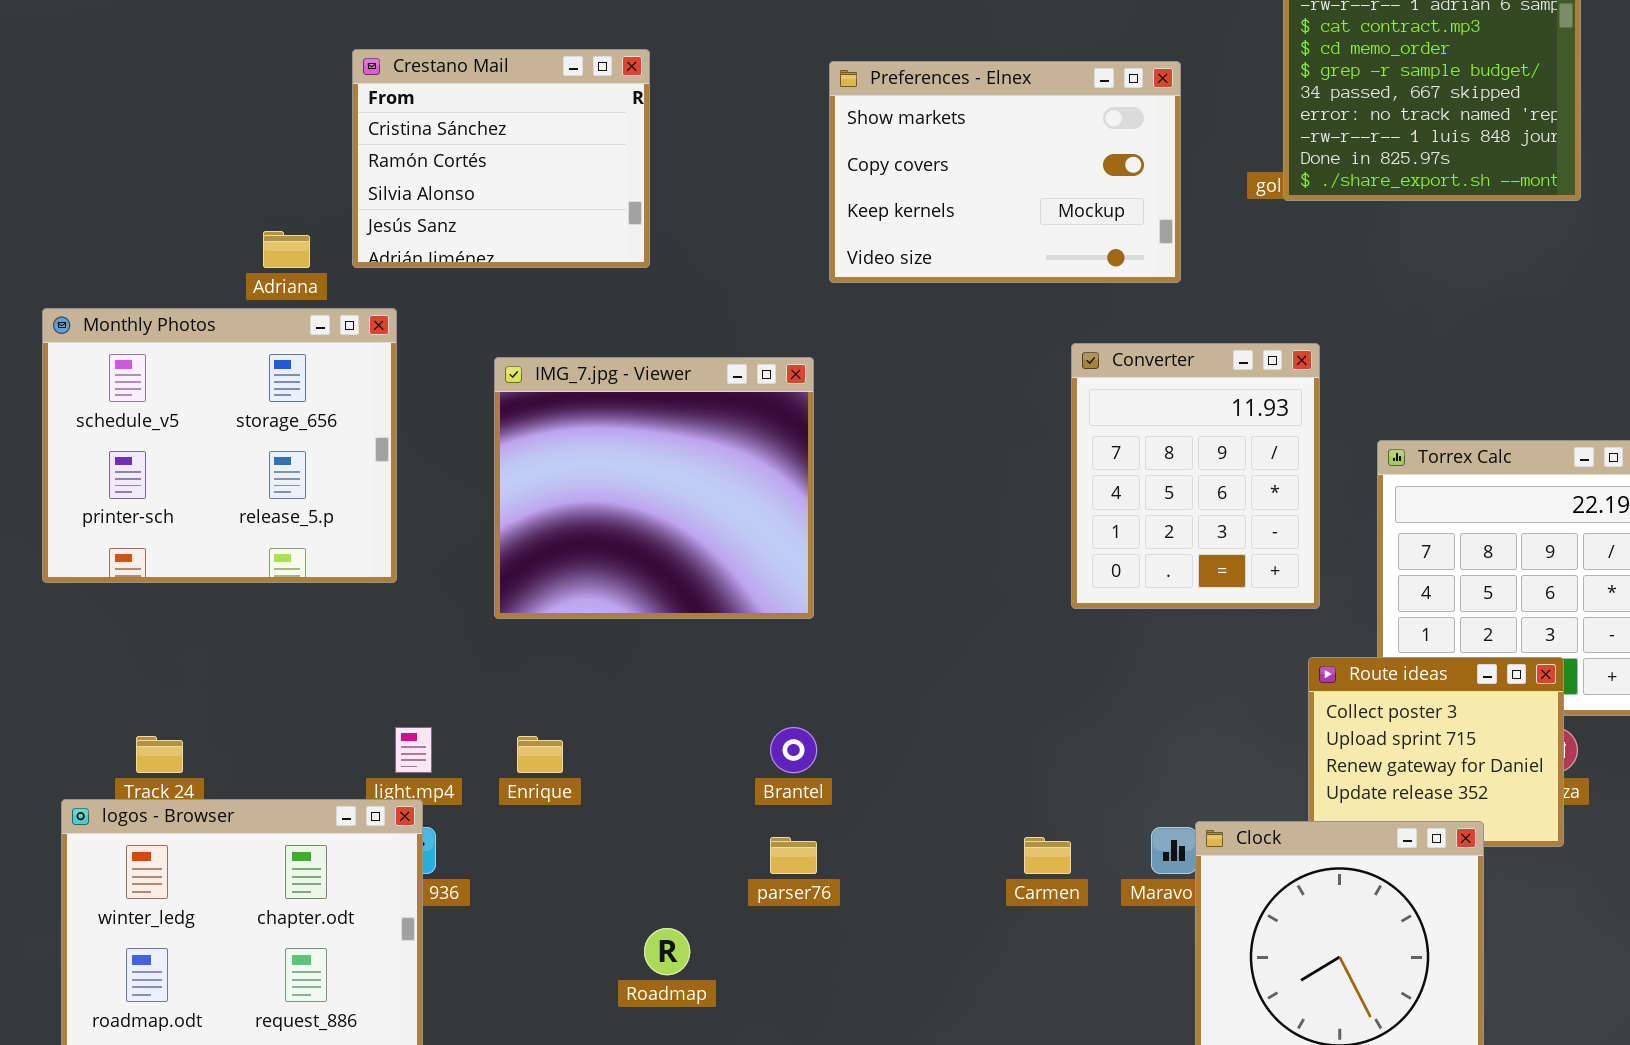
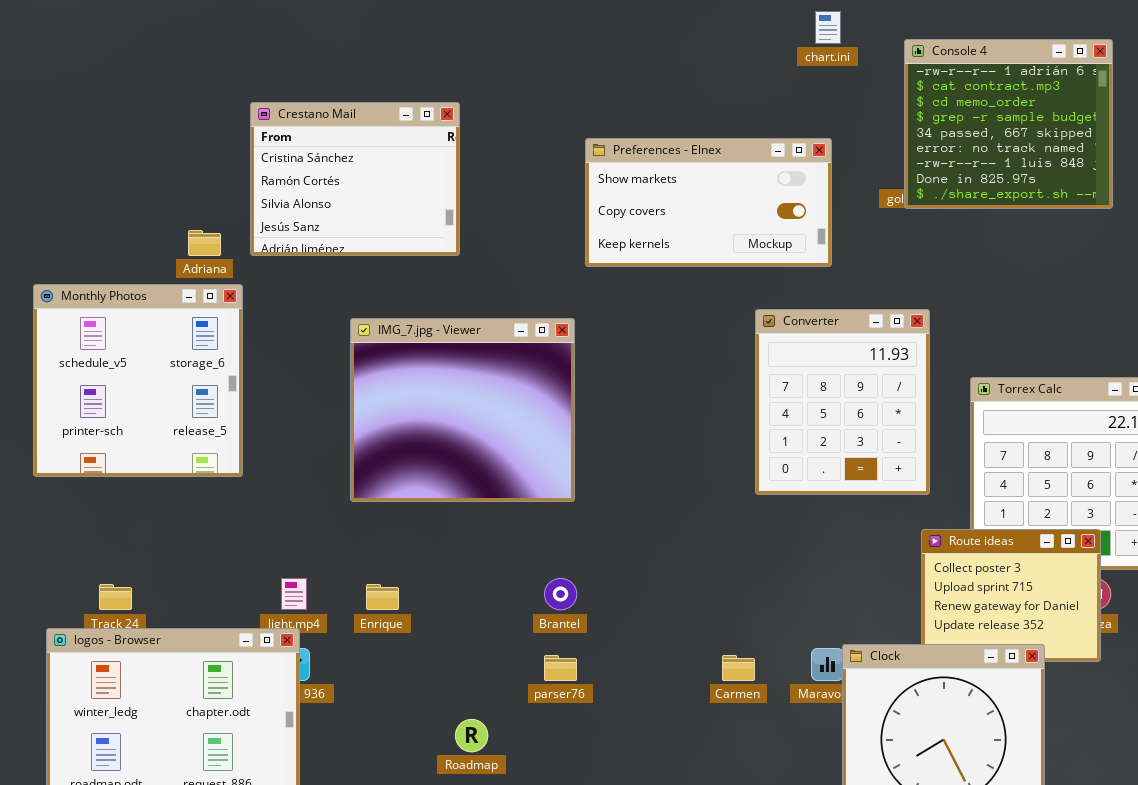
Preferences - Elnex: [829,61,1181,283] -> [585,138,832,267], resized
Monthly Photos: [42,308,397,583] -> [33,284,243,477], resized

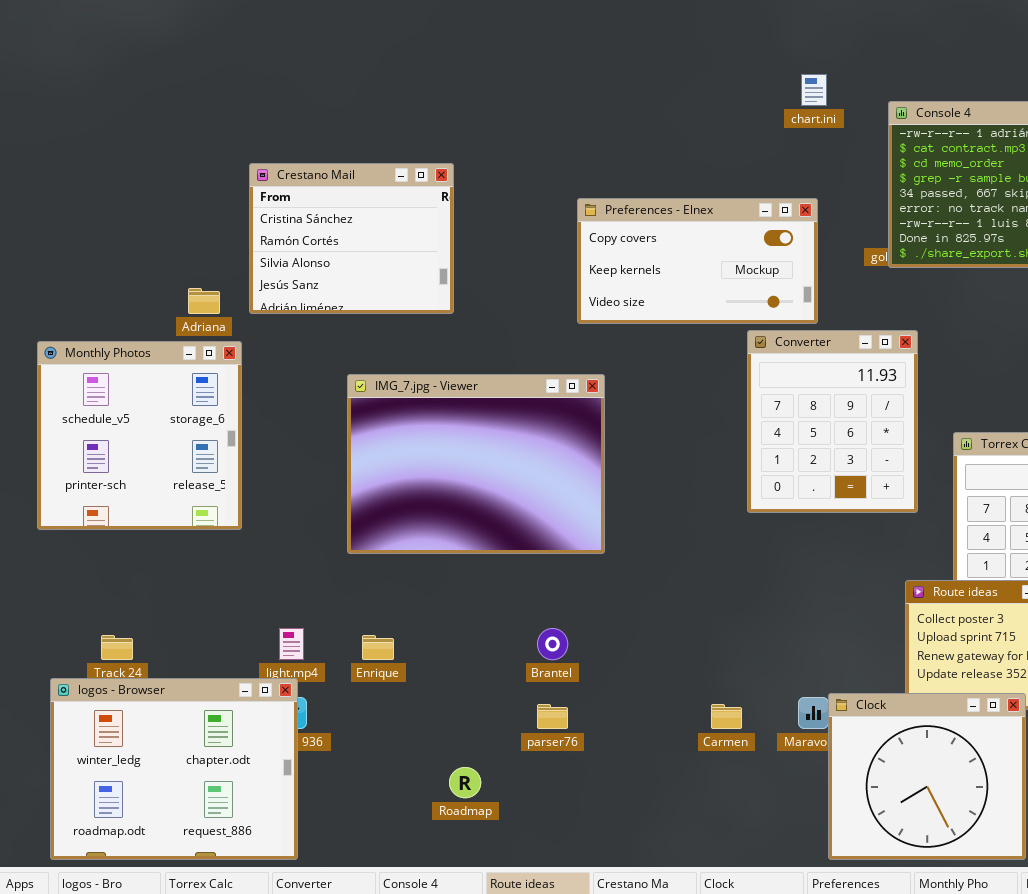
Preferences - Elnex: [585,138,832,267] -> [577,198,818,324], scrolled down 1 row
Converter: [755,309,930,495] -> [747,330,918,513], moved
IMG_7.jpg - Viewer: [350,318,575,502] -> [347,374,605,554], resized

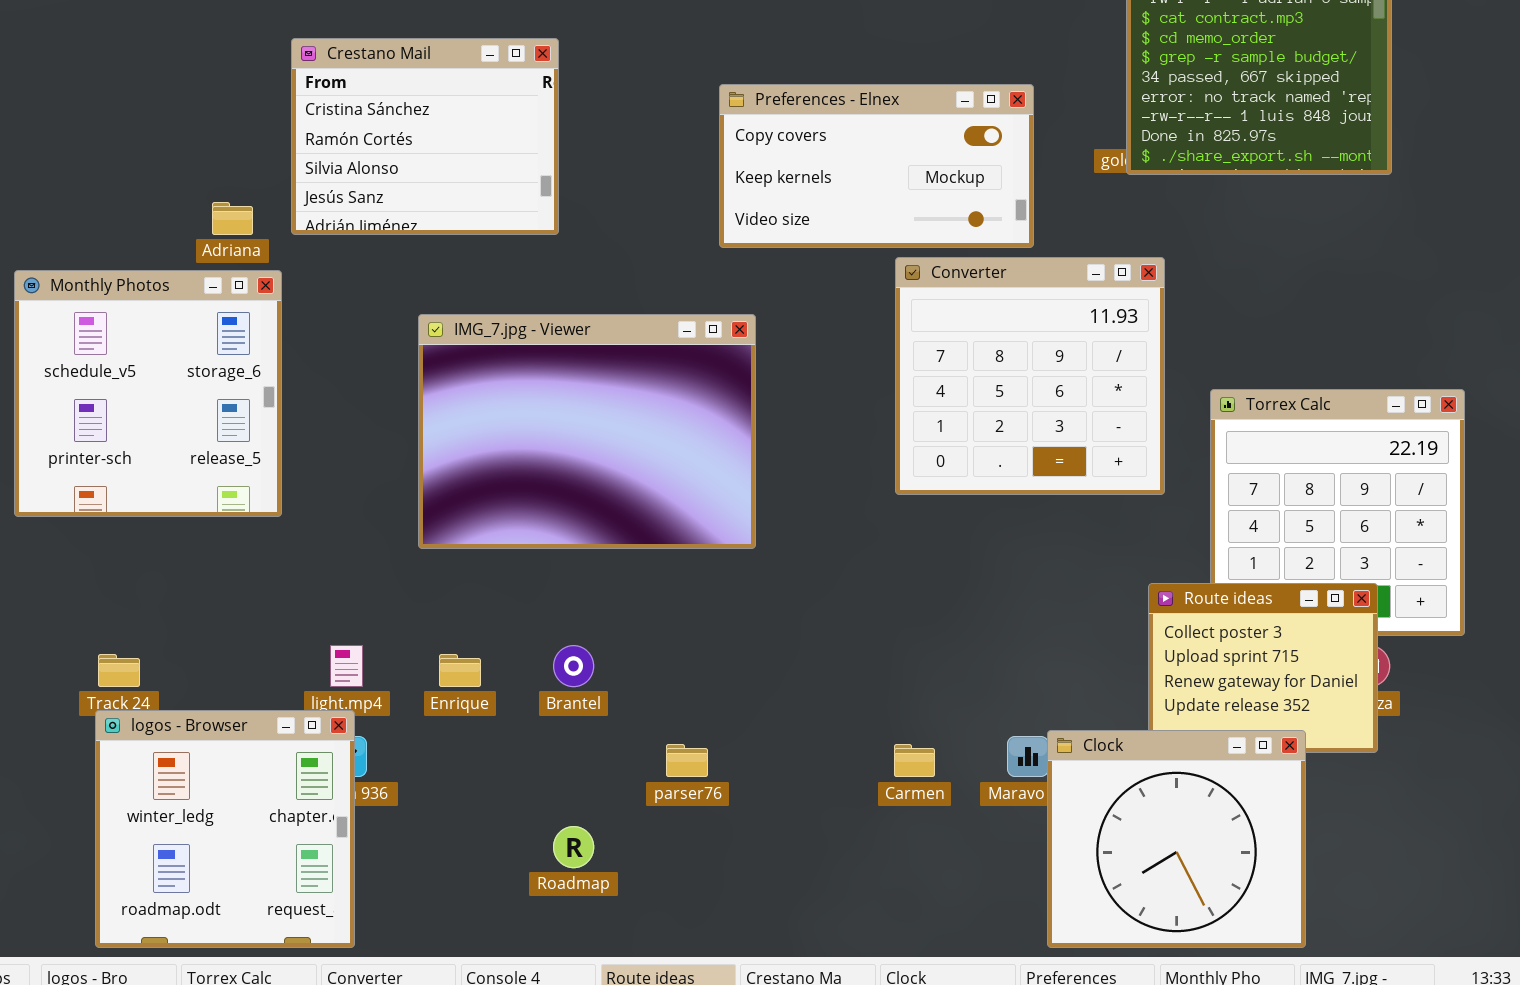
Converter: [747,330,918,513] -> [895,257,1165,495], resized
Brantel: [537,628,568,660] -> [553,645,594,687], moved
logos - Browser: [50,678,298,860] -> [95,710,355,948], resized

